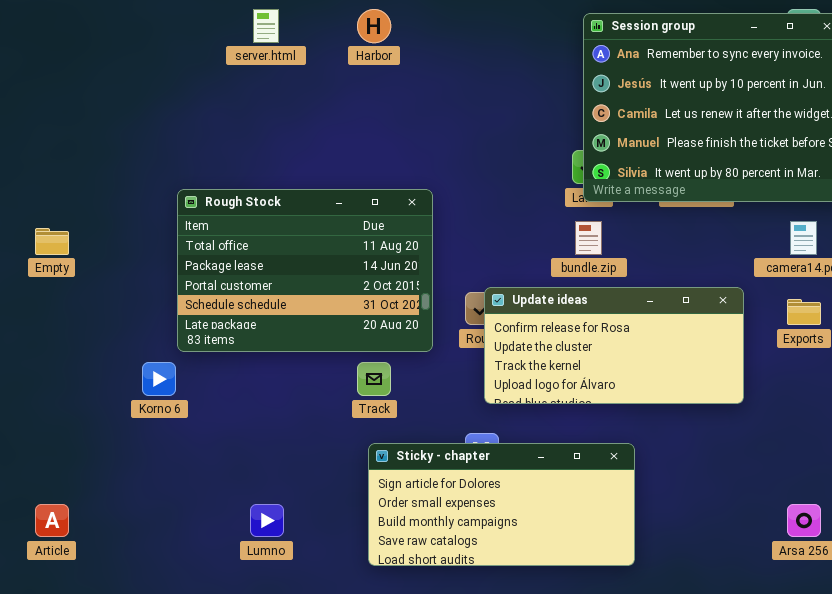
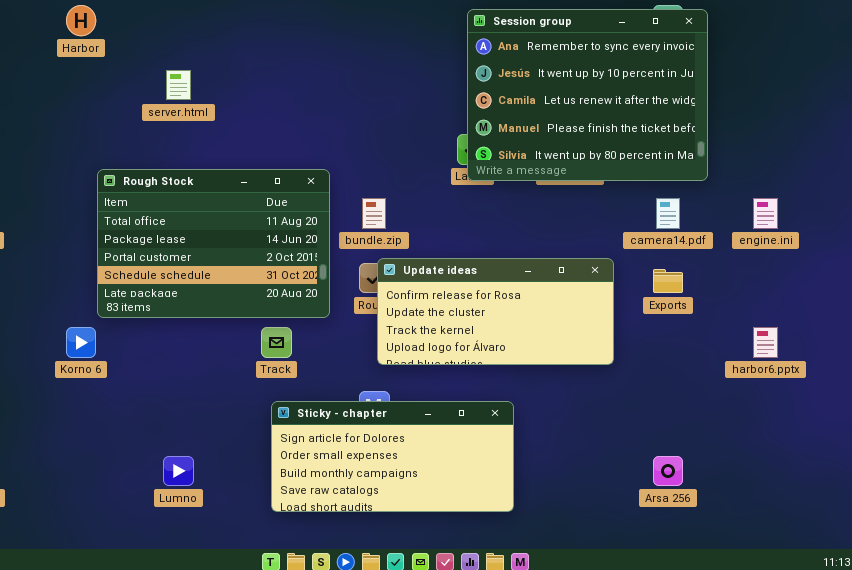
server.html: [253,9,279,43] -> [166,70,191,100], moved
Harbor: [357,9,391,43] -> [66,5,96,36], moved
bundle.zip: [575,221,602,255] -> [362,198,386,229], moved

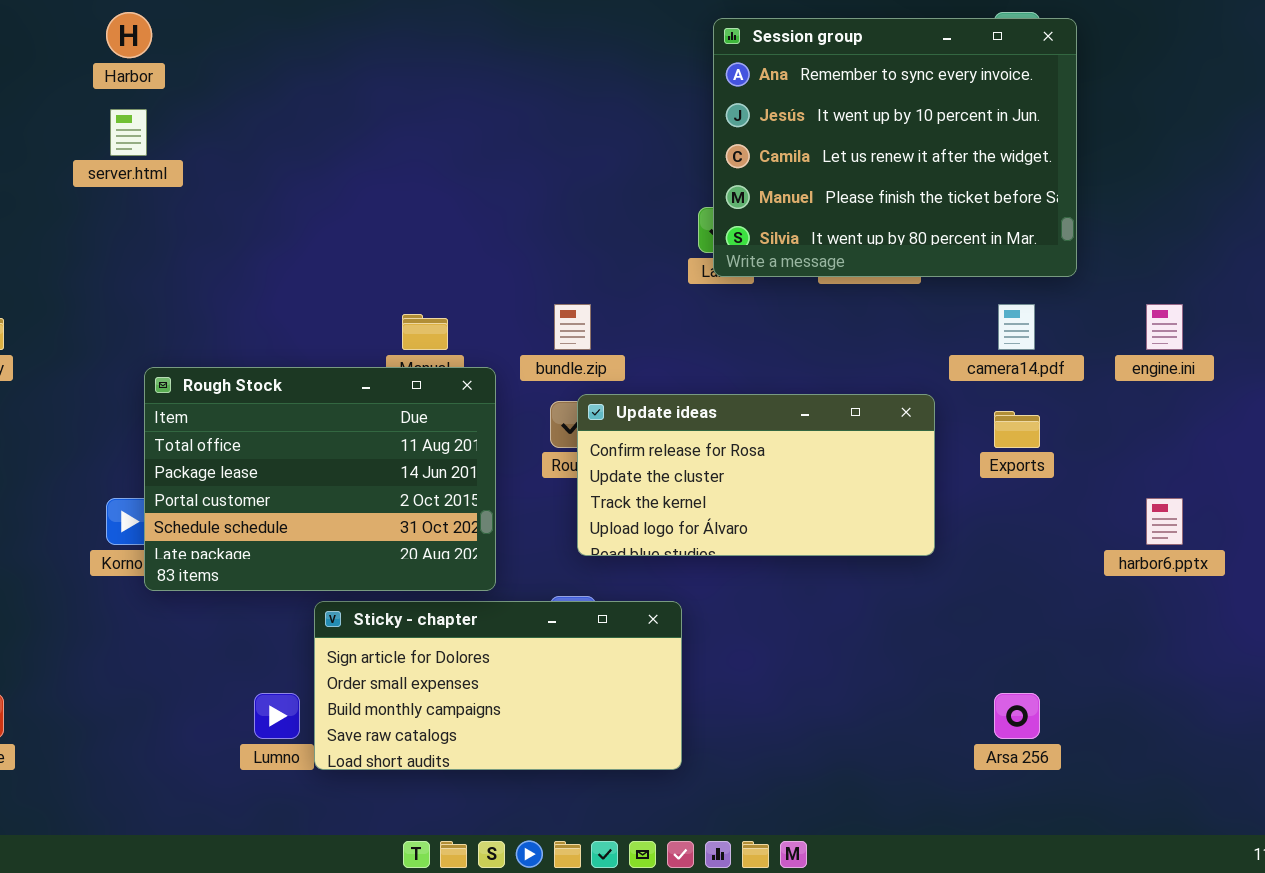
server.html: [166,70,191,100] -> [110,109,147,156], moved
Rough Stock: [97,169,330,318] -> [144,367,496,591], moved
Sticky - chapter: [271,401,514,512] -> [314,601,682,770], moved

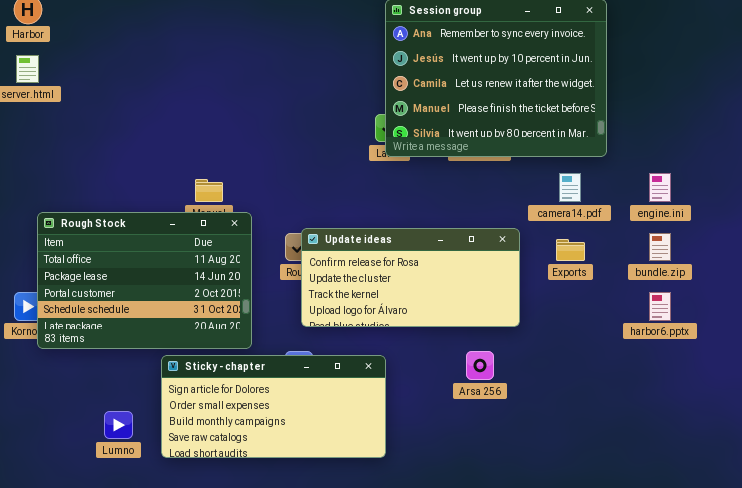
bundle.zip: [554,304,591,350] -> [649,233,671,261], moved
Sticky - chapter: [314,601,682,770] -> [161,355,386,458], moved
Arsa 256: [994,693,1040,739] -> [466,351,494,380], moved

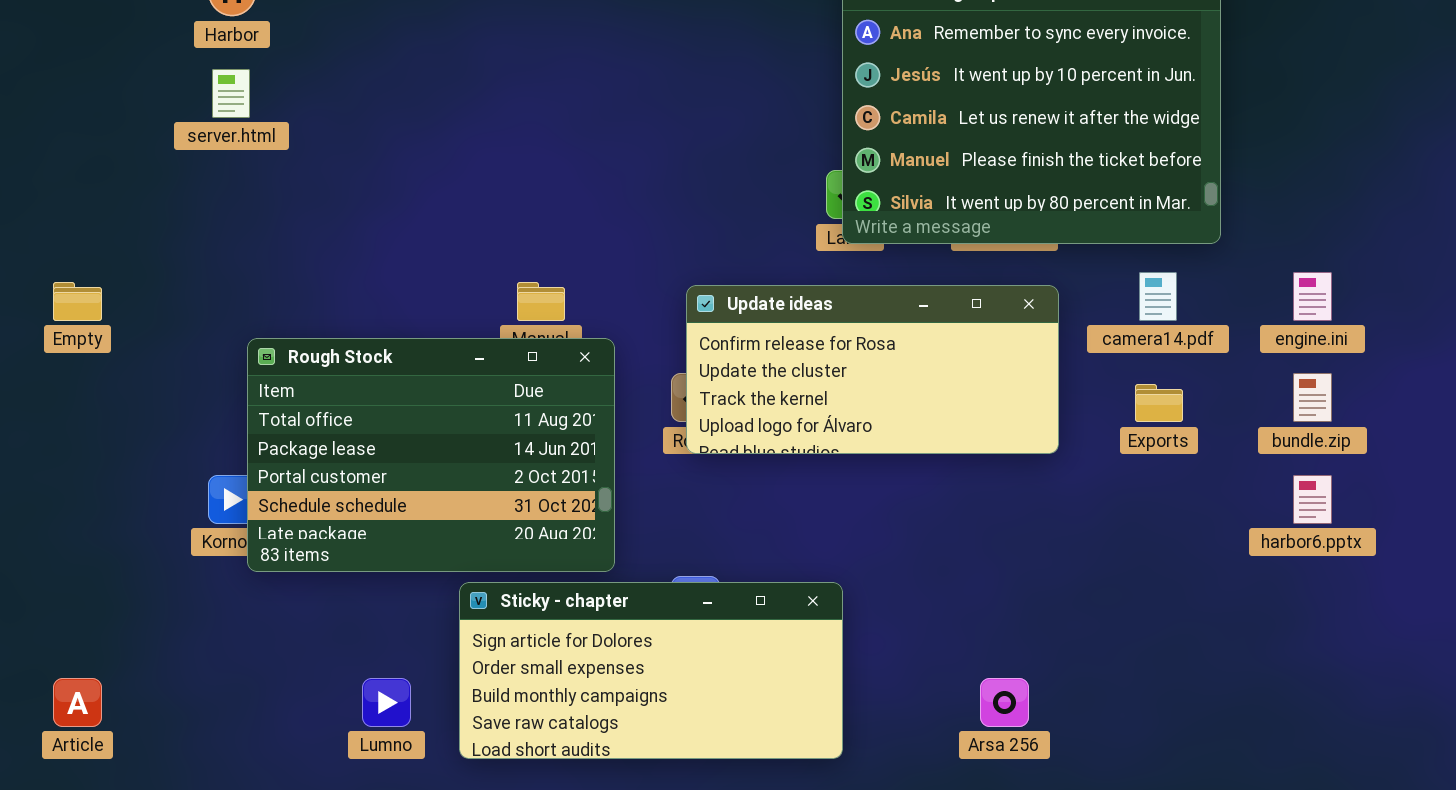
Update ideas: [301,228,520,327] -> [686,285,1059,454], moved
Arsa 256: [466,351,494,380] -> [980,678,1029,727], moved

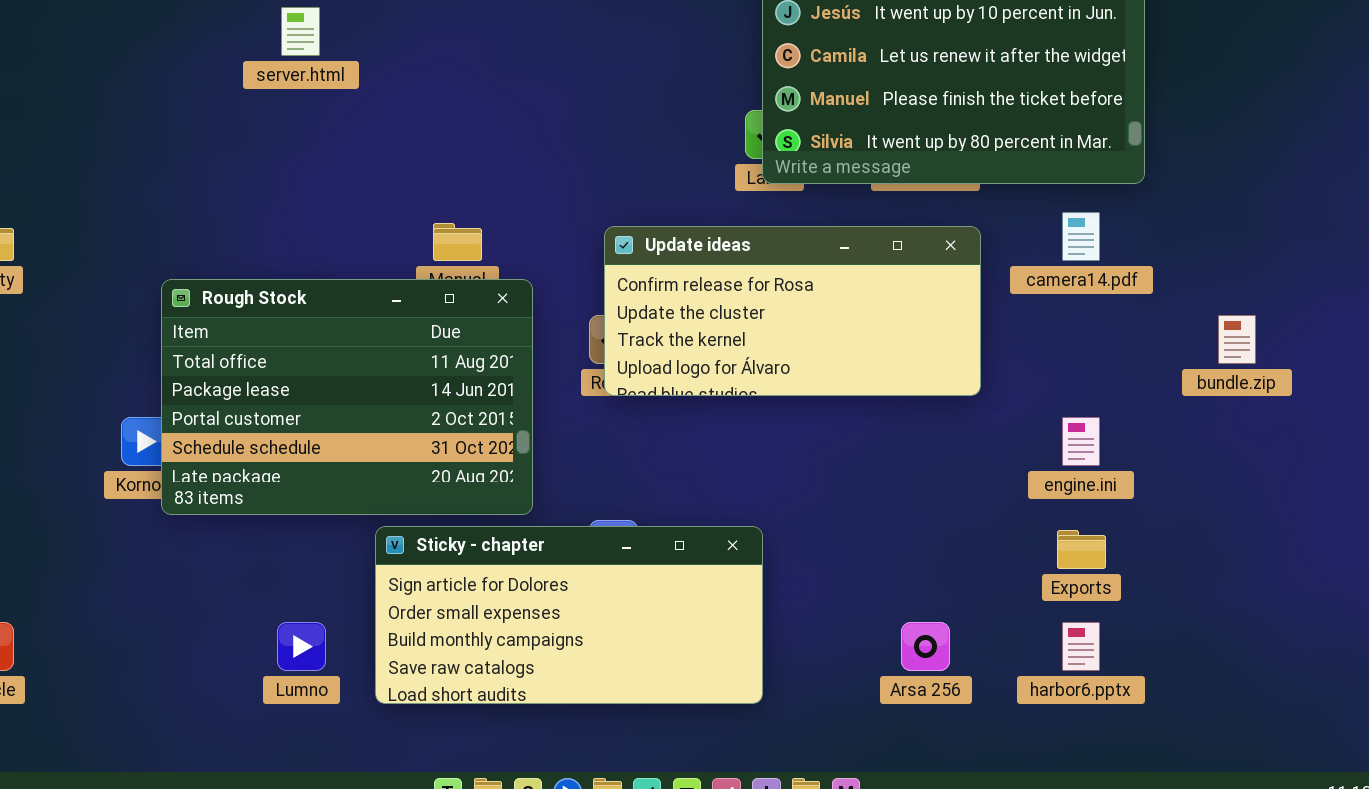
server.html: [212,69,250,118] -> [281,7,320,56], moved
engine.ini: [1293,272,1332,321] -> [1062,417,1100,466], moved
Exports: [1135,384,1183,422] -> [1057,530,1106,569], moved
harbor6.pptx: [1293,475,1332,524] -> [1062,622,1100,671], moved

